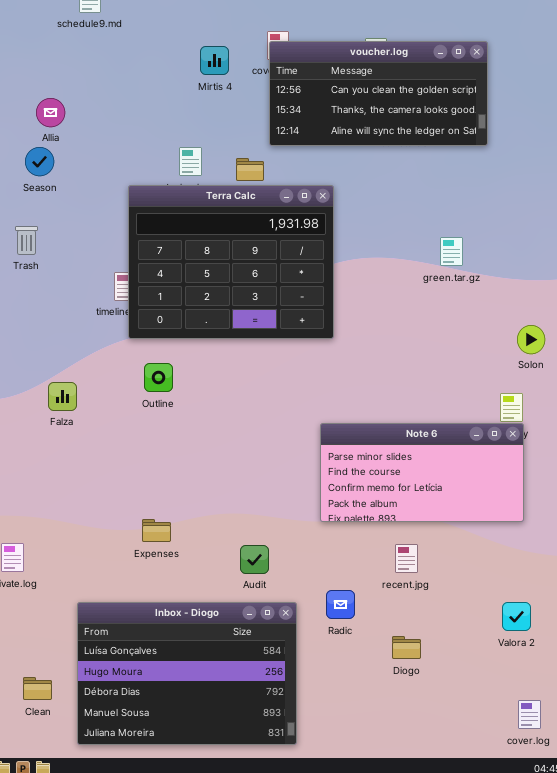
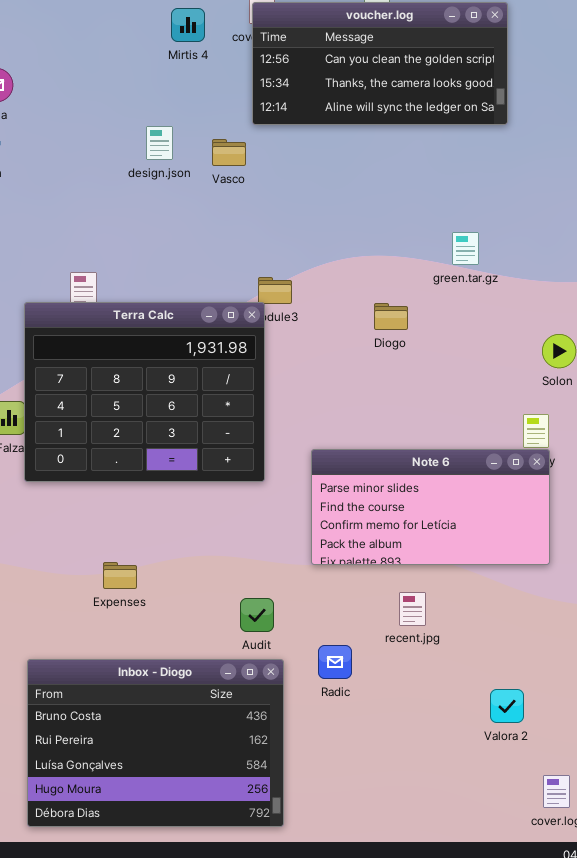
Terra Calc: [128,185,334,339] -> [24,302,265,482], moved
Audit: [240,545,269,574] -> [240,598,274,632], moved
Inbox - Diogo: [77,602,297,745] -> [27,659,284,827], scrolled up 2 rows
Valora 2: [502,602,531,631] -> [490,689,524,723], moved
Diogo: [392,636,421,659] -> [374,303,408,330], moved

